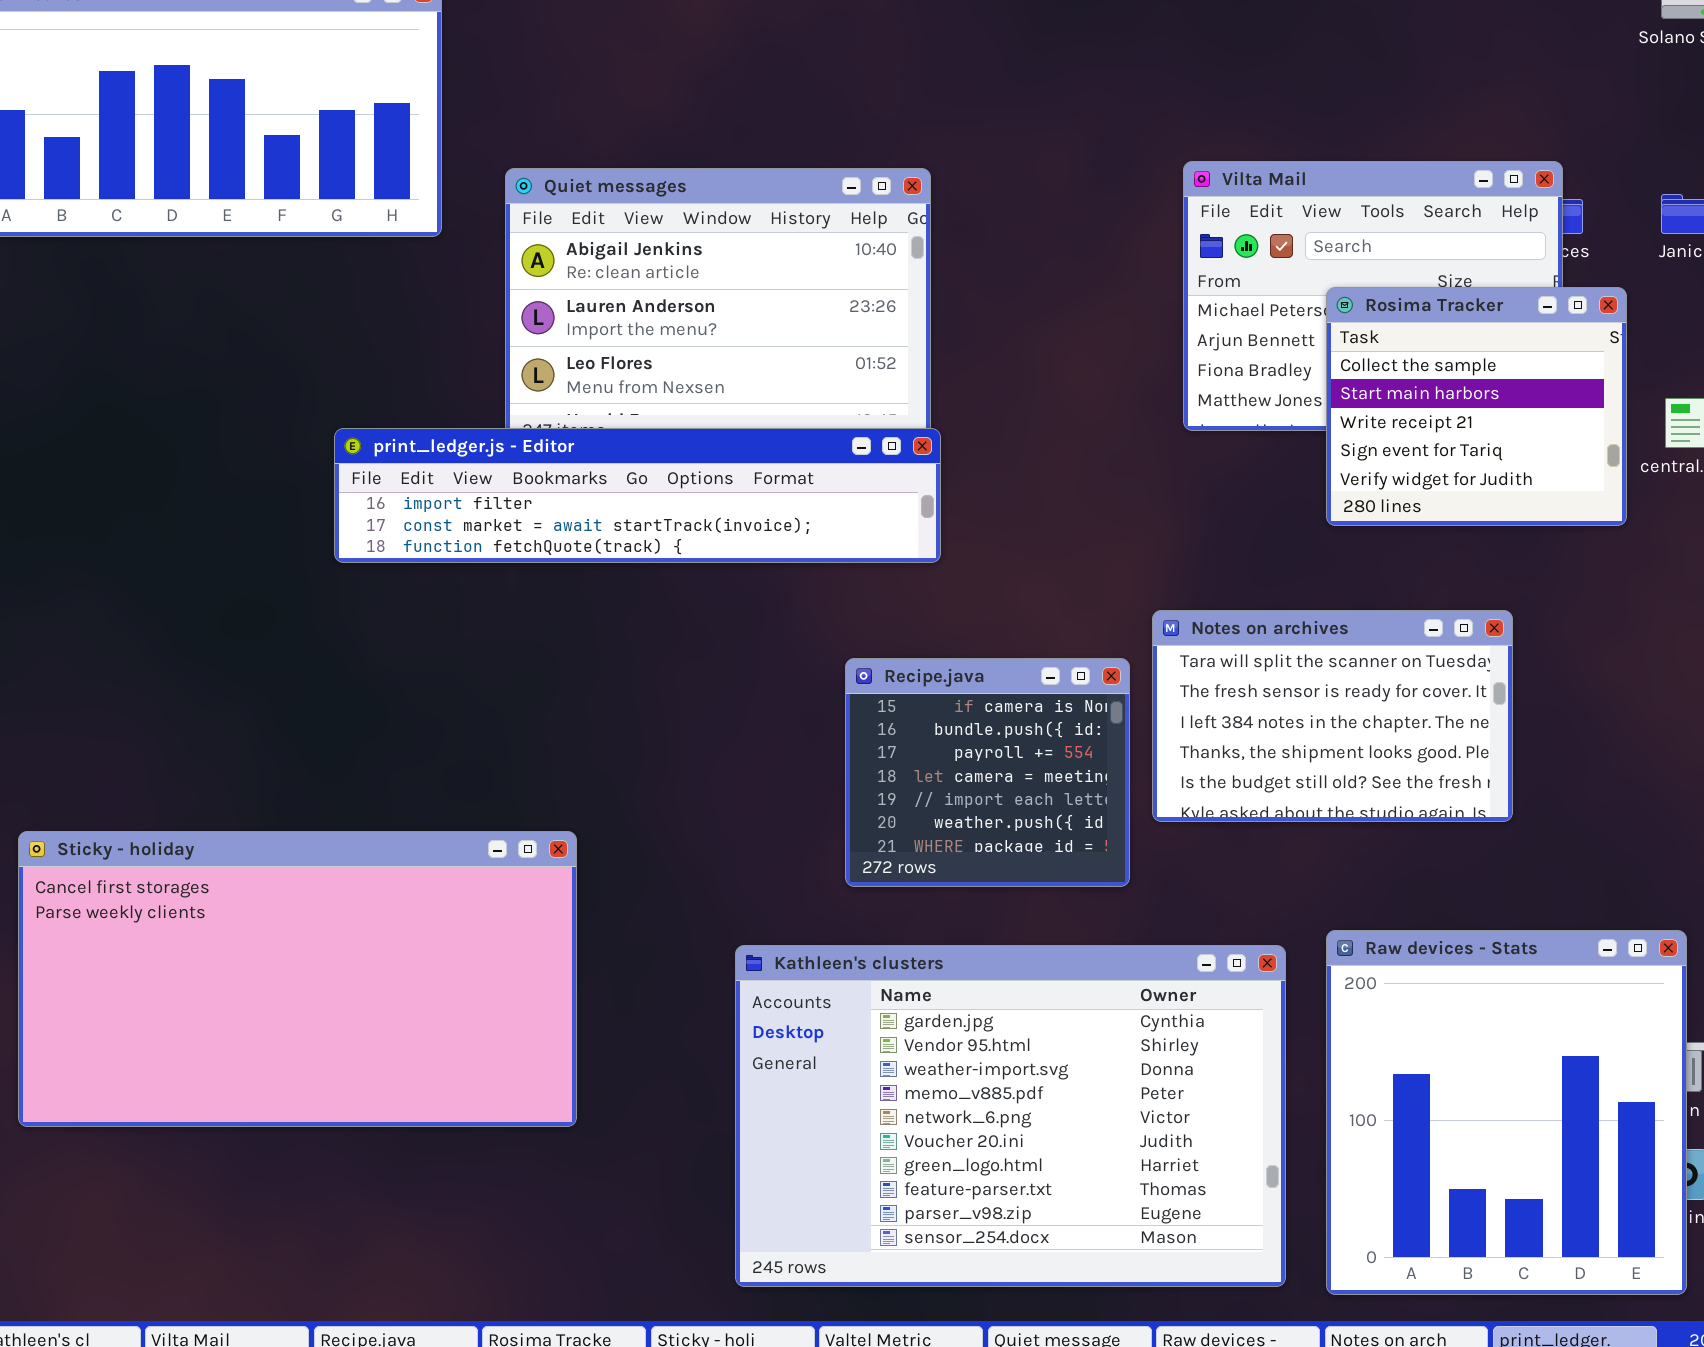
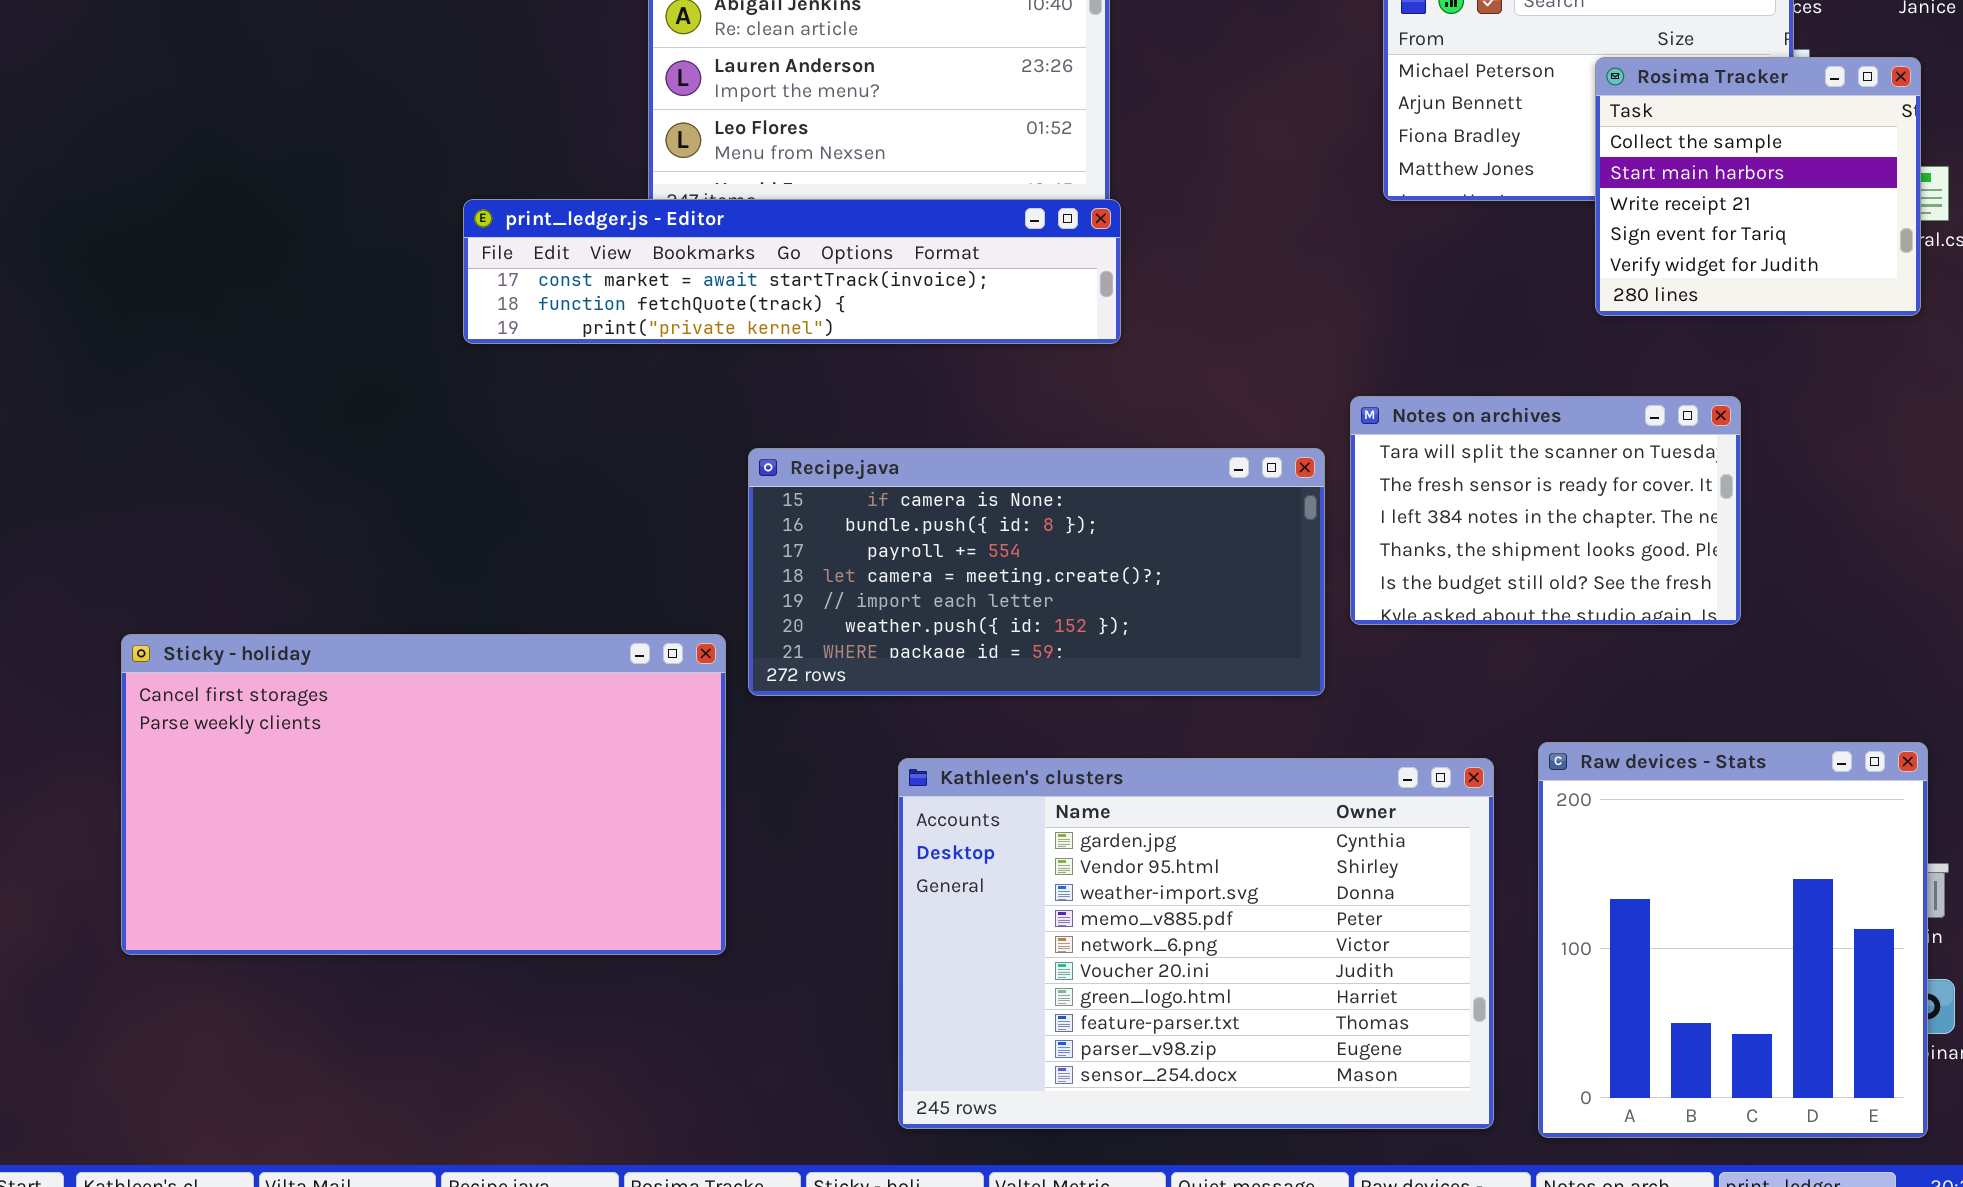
Rosima Tracker: [1326,287,1627,526] -> [1595,57,1921,316], moved
print_ledger.js - Editor: [334,428,941,563] -> [463,199,1121,344], scrolled down 1 row
Recipe.java: [845,658,1130,887] -> [748,448,1325,696], resized

